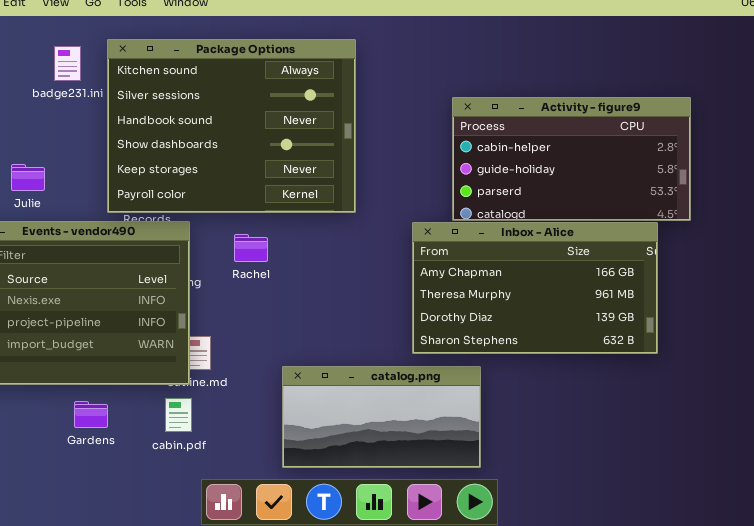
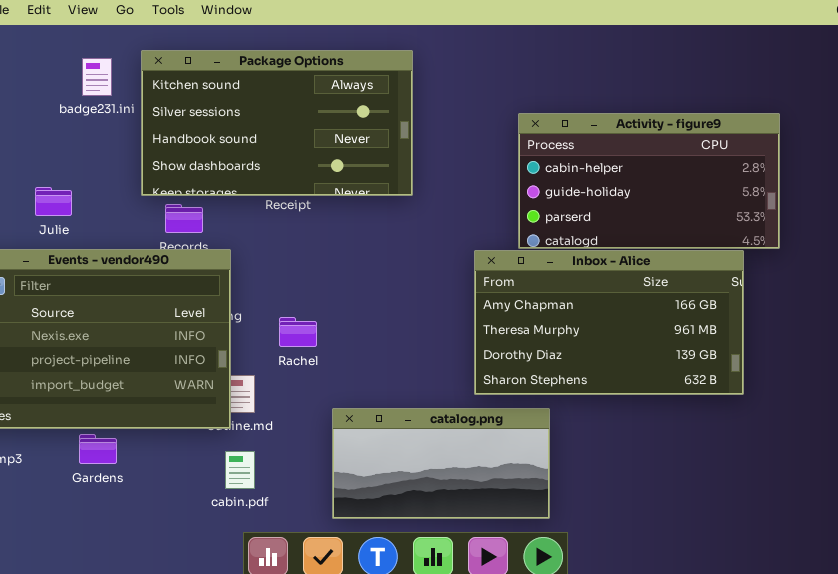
Package Options: [107,39,356,213] -> [141,50,413,196], resized
Rachel: [234,234,268,262] -> [279,317,317,347], moved
cabin.pdf: [165,398,192,432] -> [225,451,255,489], moved
Gardens: [74,401,108,428] -> [79,434,117,464], moved

